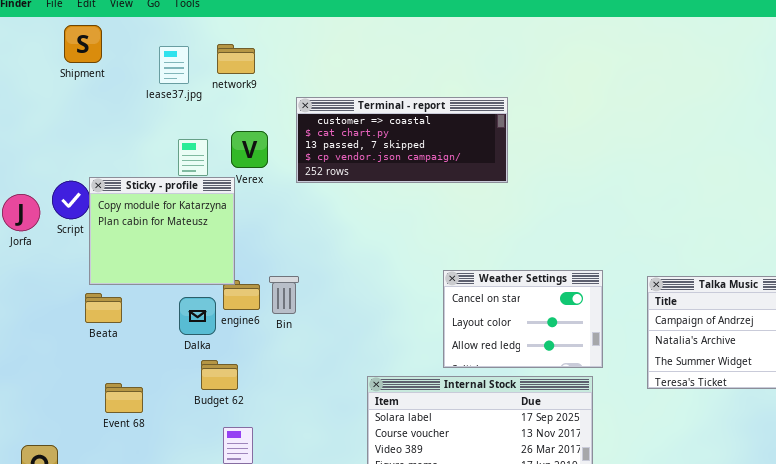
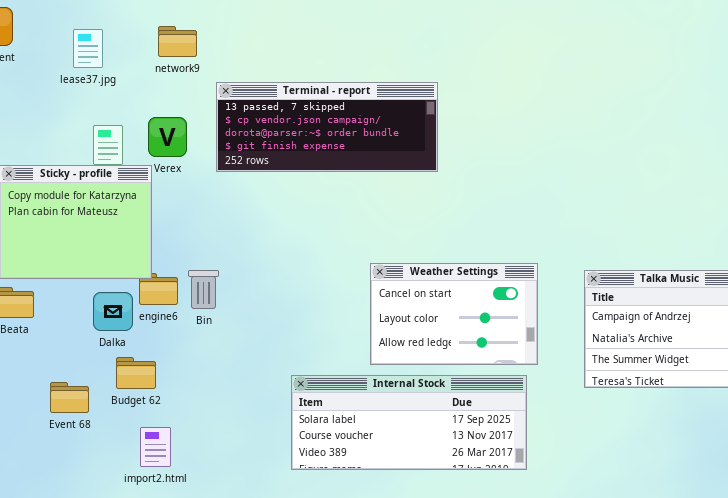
network9: [217,44,255,74] -> [158,26,197,57], moved
Terminal - report: [296,97,508,183] -> [216,82,438,172], scrolled down 2 rows
Event 68: [105,383,143,413] -> [50,382,89,413], moved

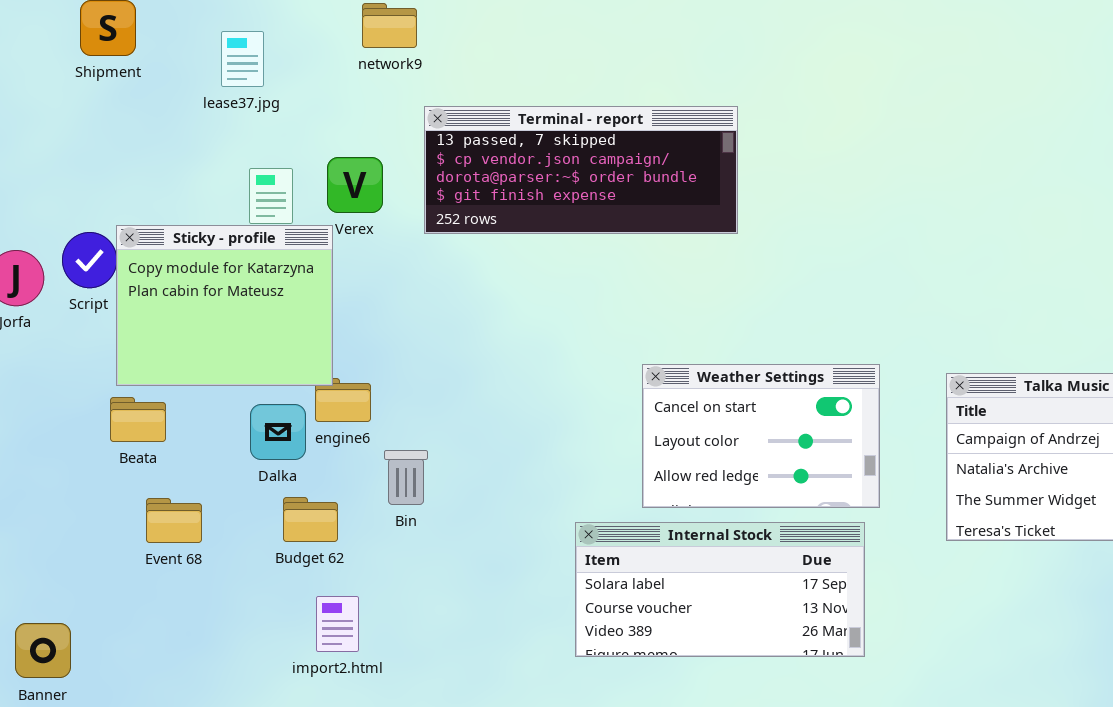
network9: [158,26,197,57] -> [362,3,417,48], moved
Bin: [188,270,219,309] -> [384,450,428,505], moved
Internal Stock: [291,375,527,470] -> [575,522,865,657], resized
Event 68: [50,382,89,413] -> [146,498,202,543], moved

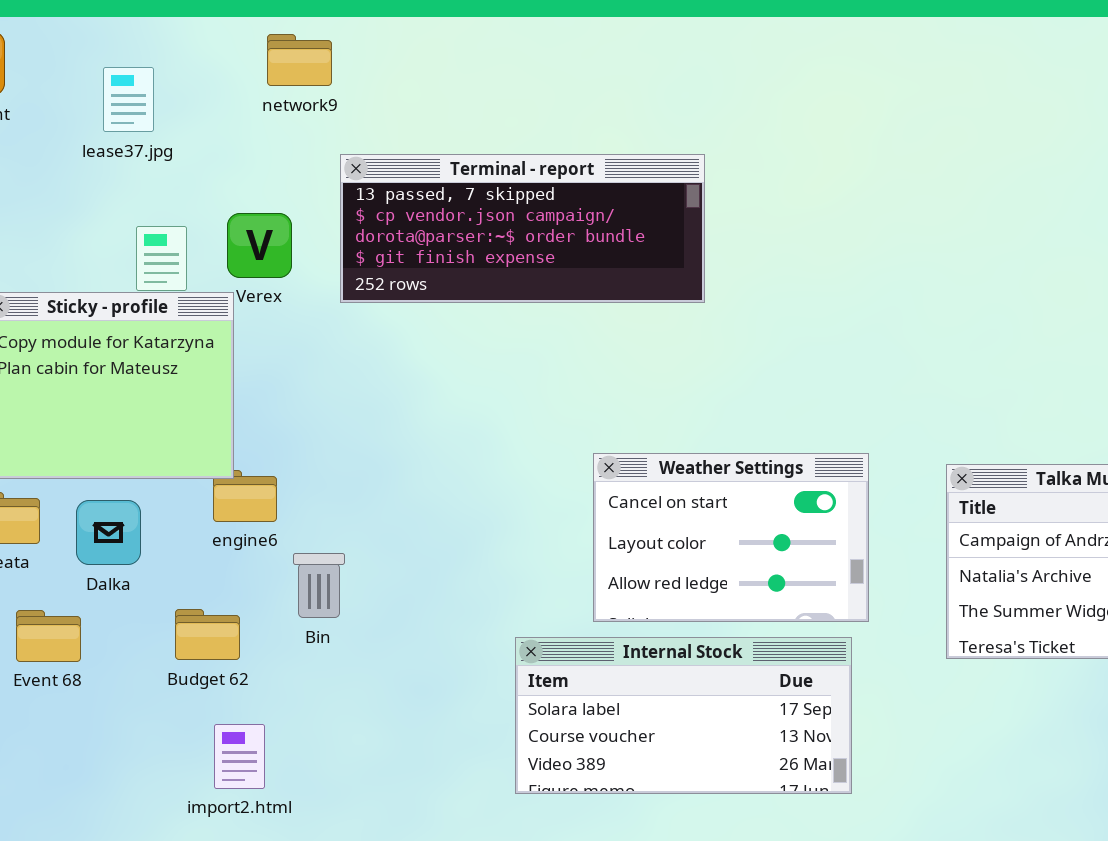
Dalka: [250,404,306,460] -> [76,500,141,565], moved

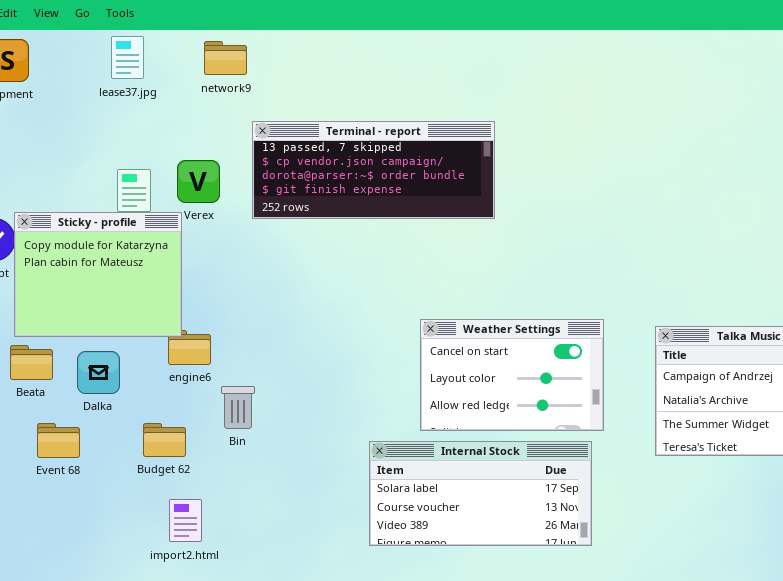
lease37.jpg: [103,67,154,132] -> [111,36,144,79], moved

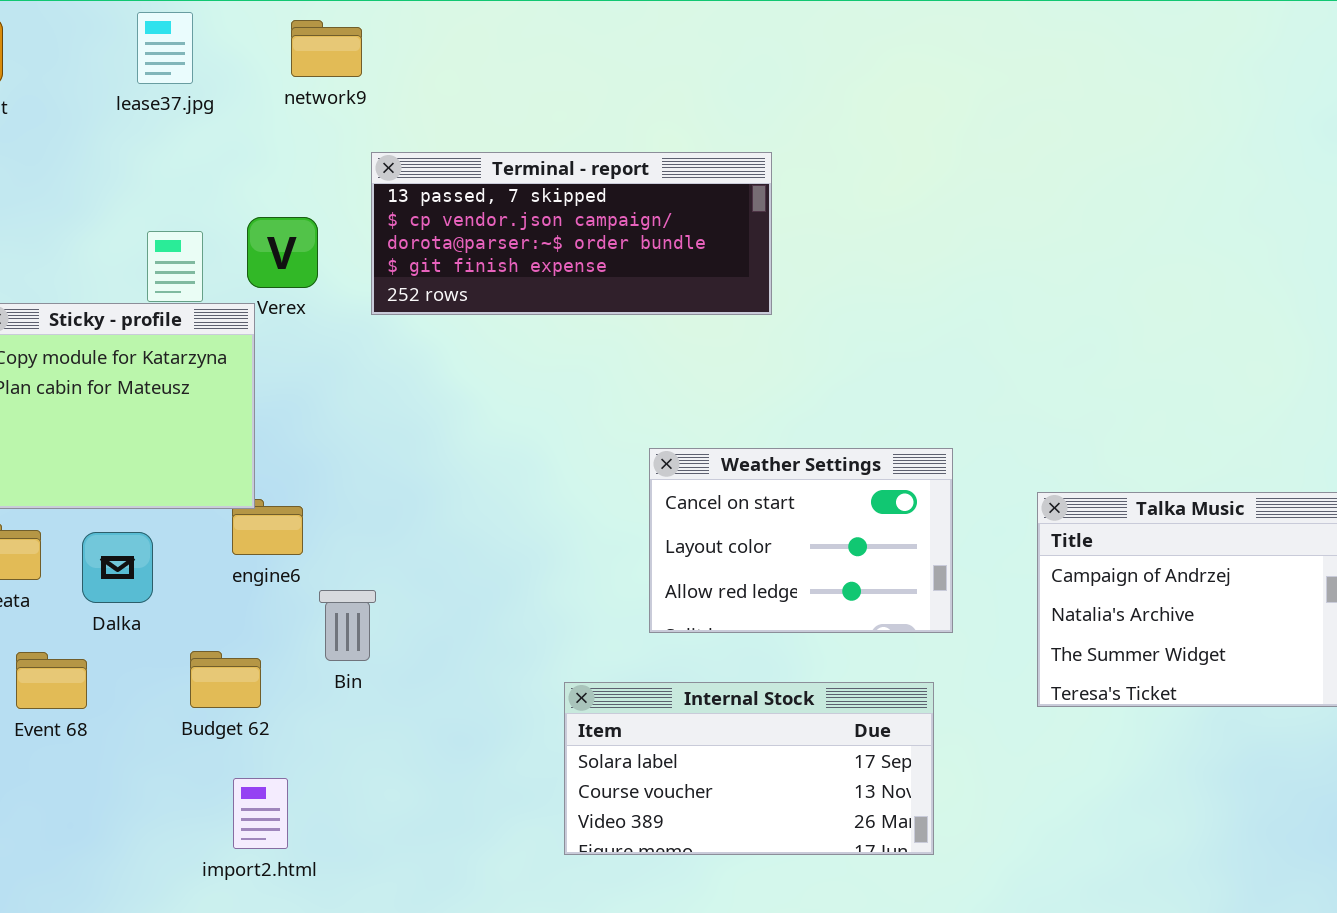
Weather Settings: [420,319,604,431] -> [649,448,953,633], moved

